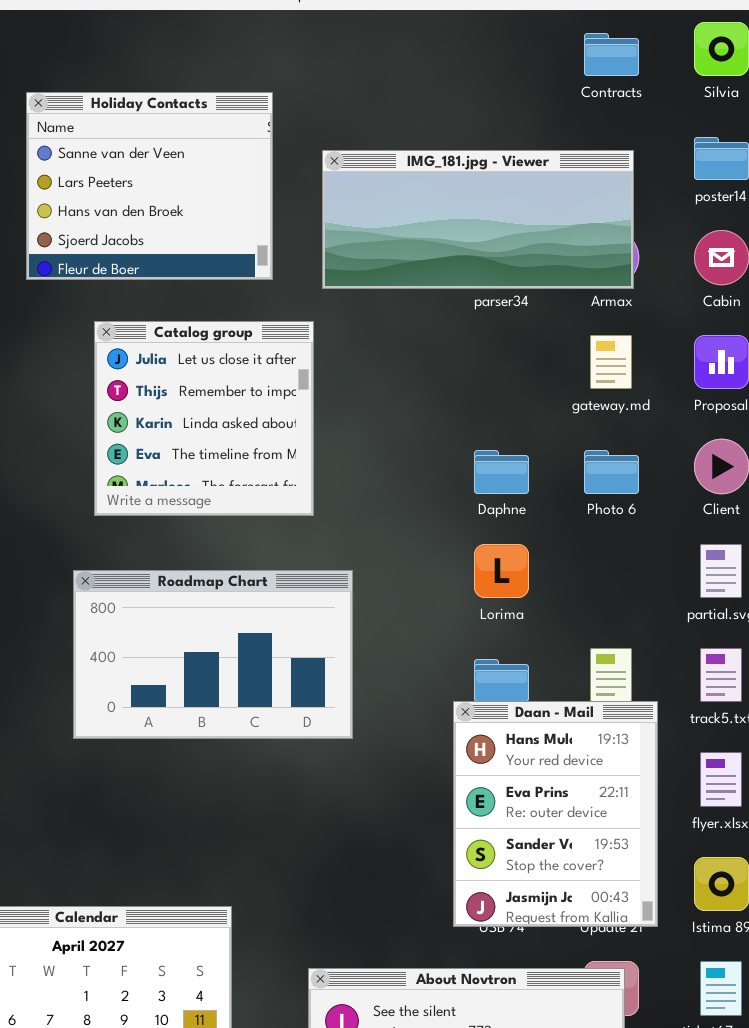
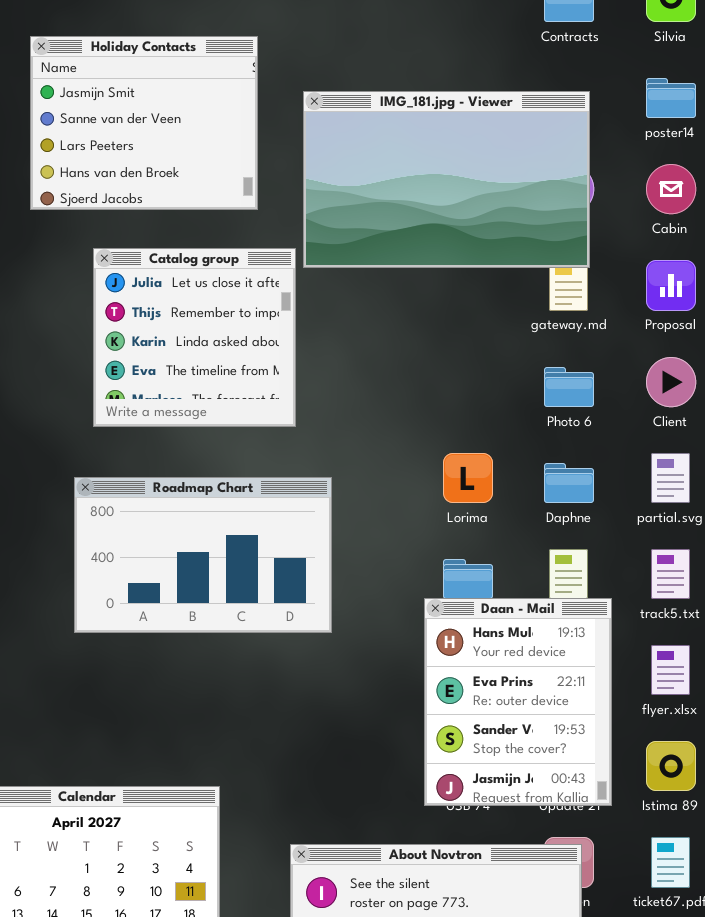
Holiday Contacts: [26,92,273,280] -> [30,36,258,210], scrolled up 1 row
IMG_181.jpg - Viewer: [322,150,634,289] -> [303,91,590,268], resized
Daphne: [474,450,529,494] -> [544,463,594,503], moved

